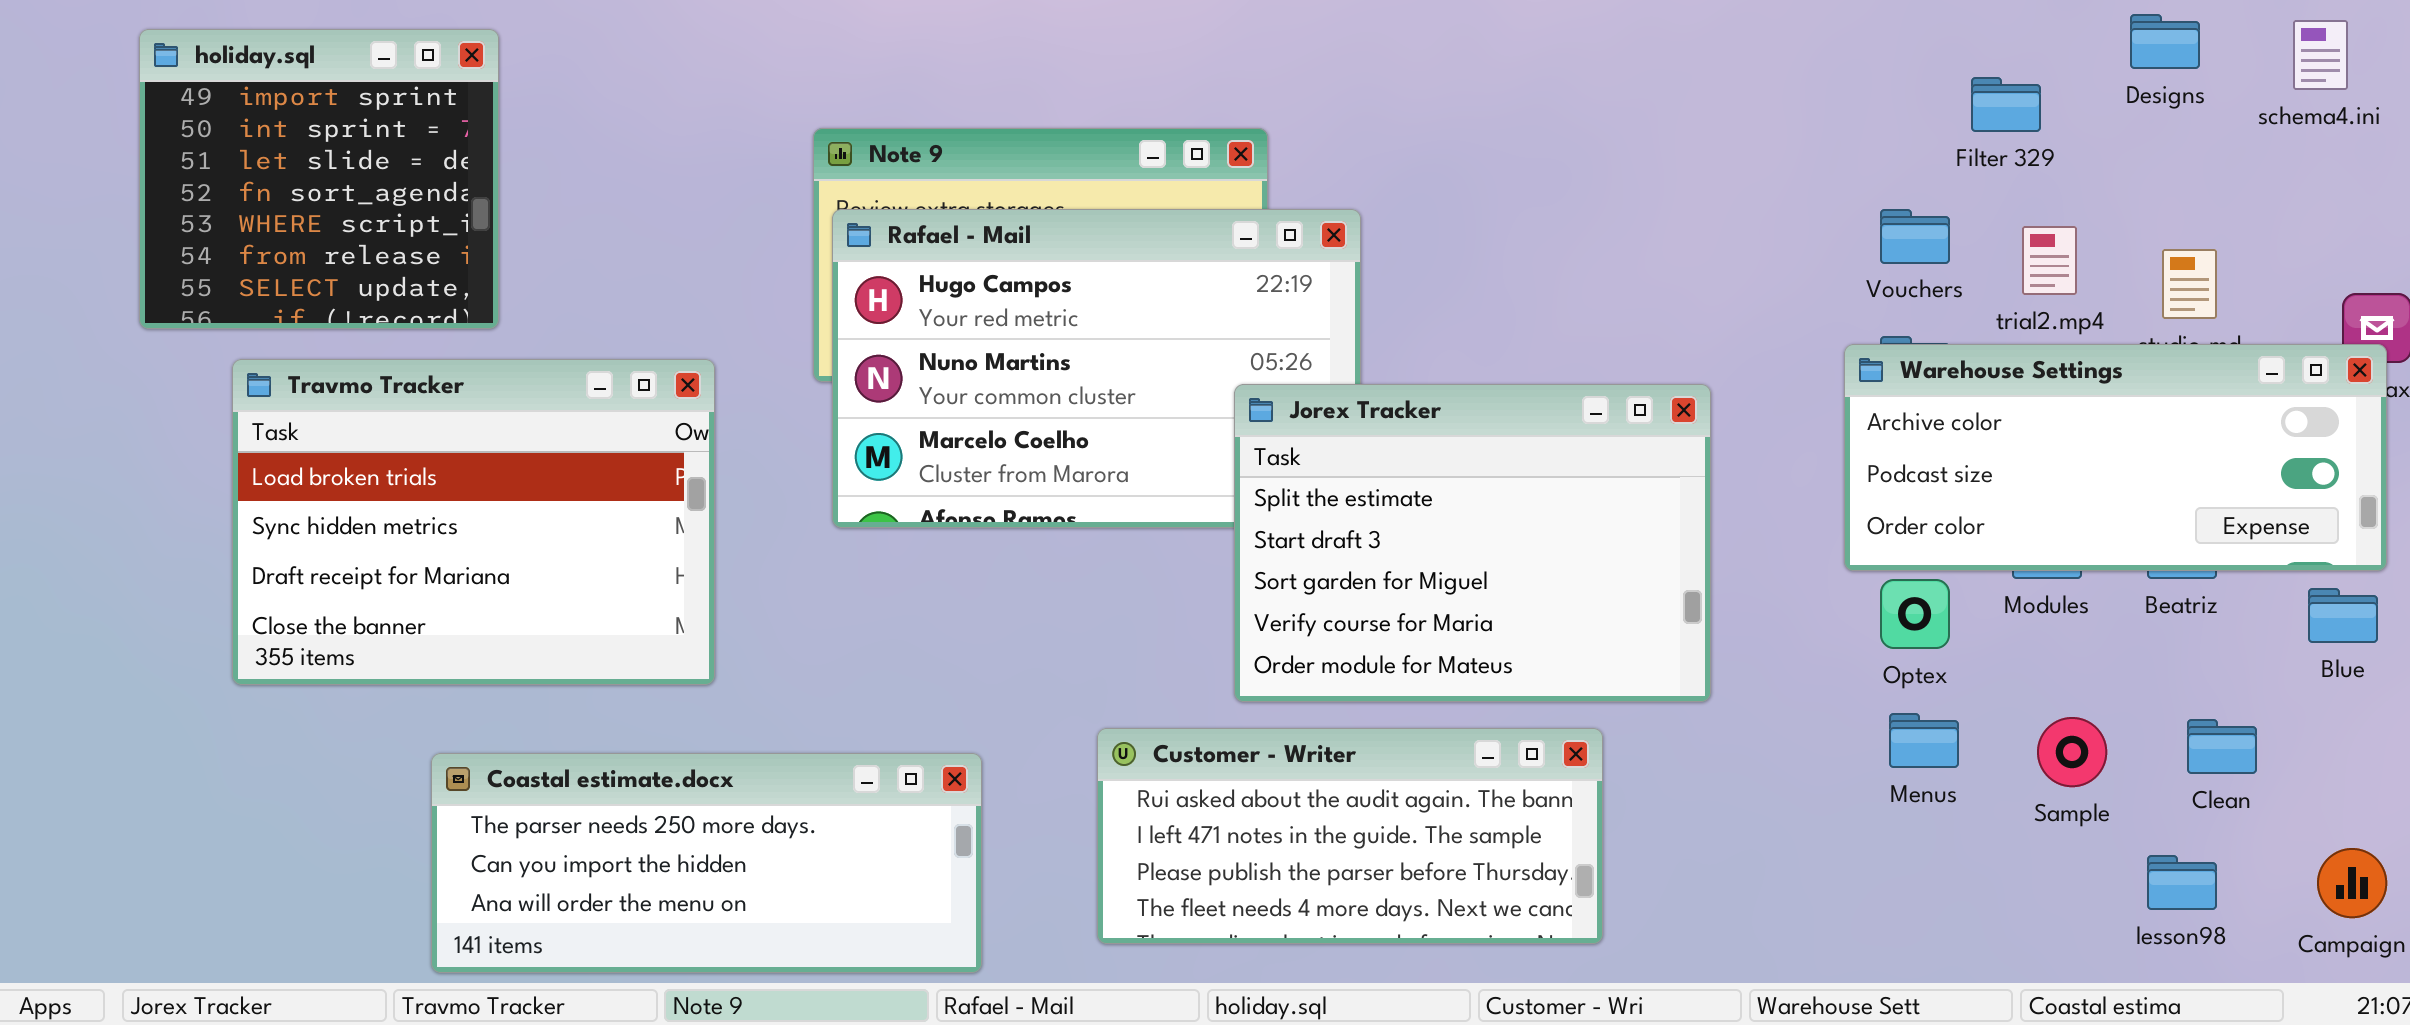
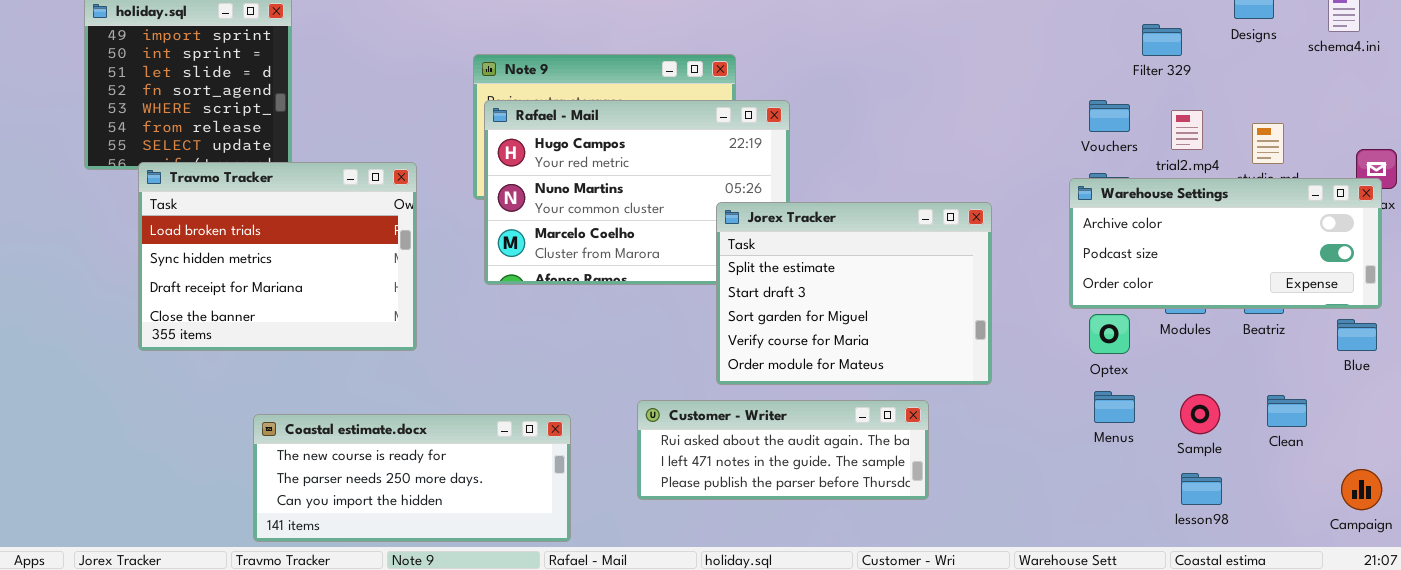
Travmo Tracker: [232,359,715,685] -> [138,162,417,351], moved
Customer - Writer: [1097,728,1603,944] -> [637,400,929,500], resized
Coastal estimate.docx: [431,753,982,973] -> [253,414,571,542], scrolled up 1 row
lesson98: [2147,855,2217,910] -> [1181,473,1222,505], moved

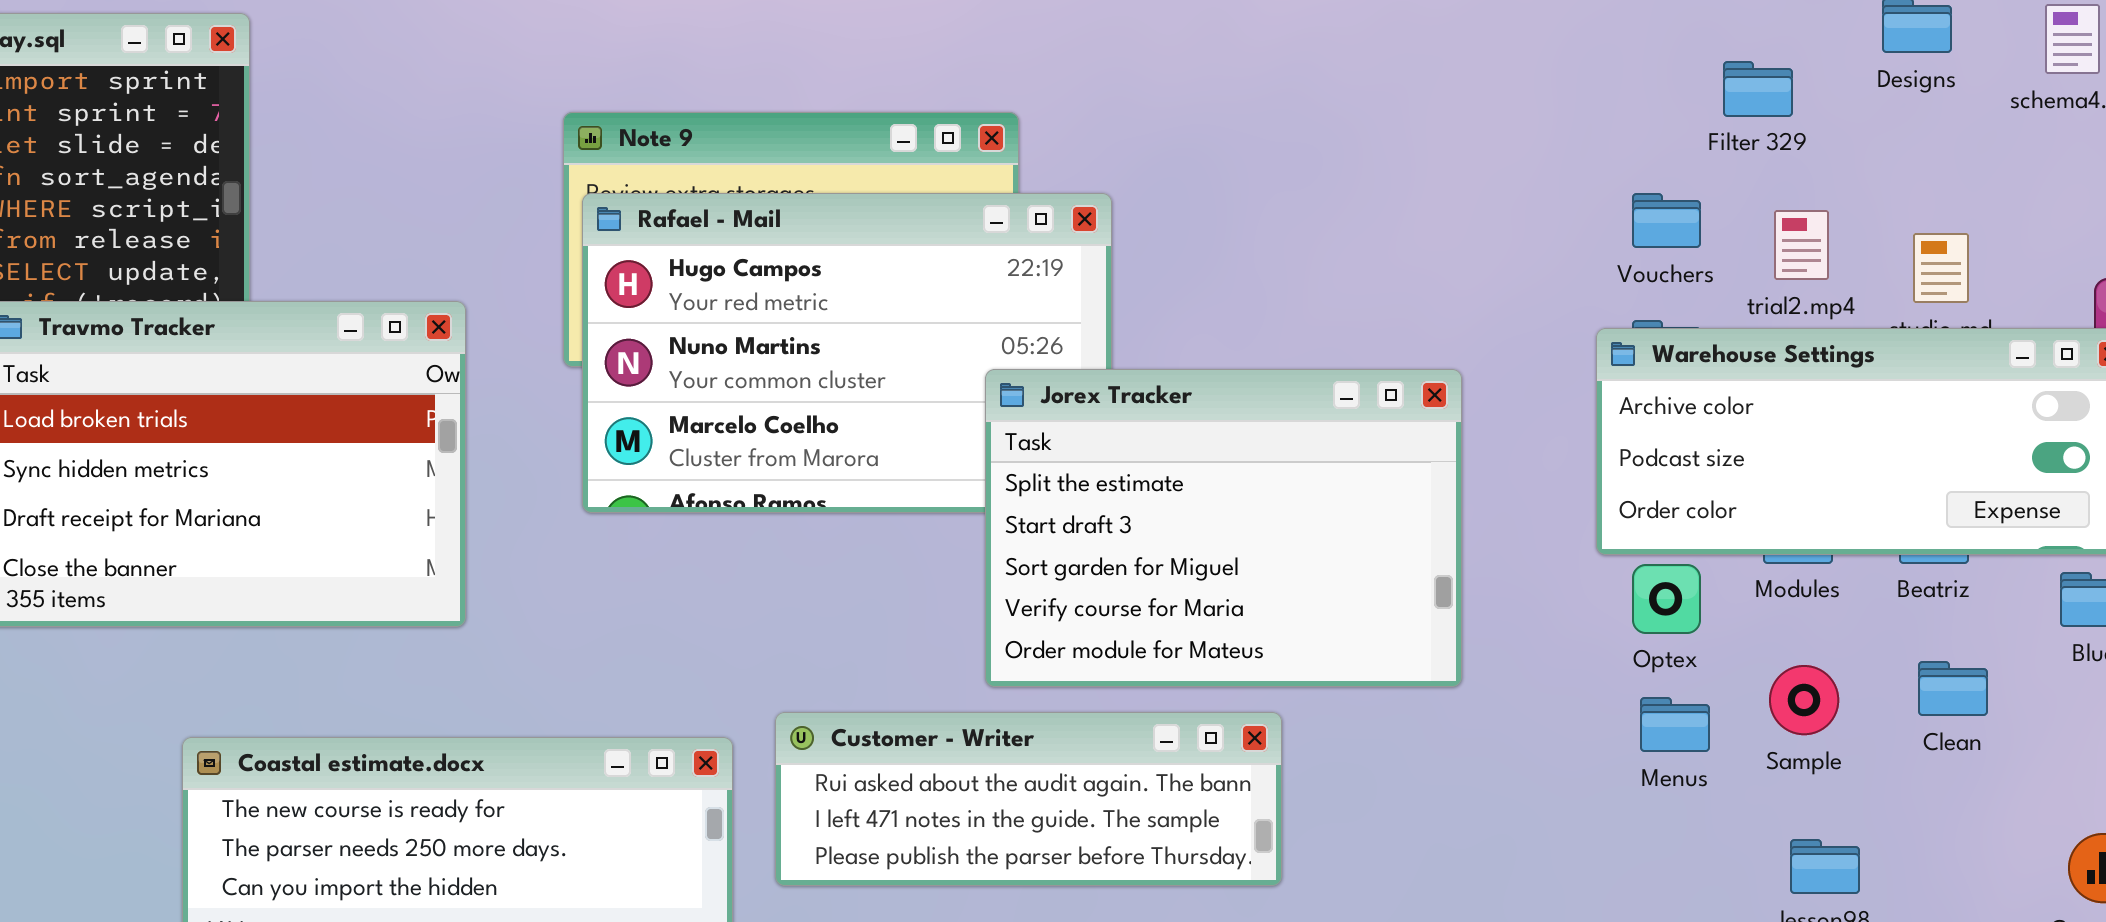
Sample: [1180,394,1220,434] -> [1769,665,1839,735], moved
Clean: [1267,395,1307,427] -> [1918,661,1988,716], moved
Customer - Writer: [637,400,929,500] -> [775,712,1282,886], moved

